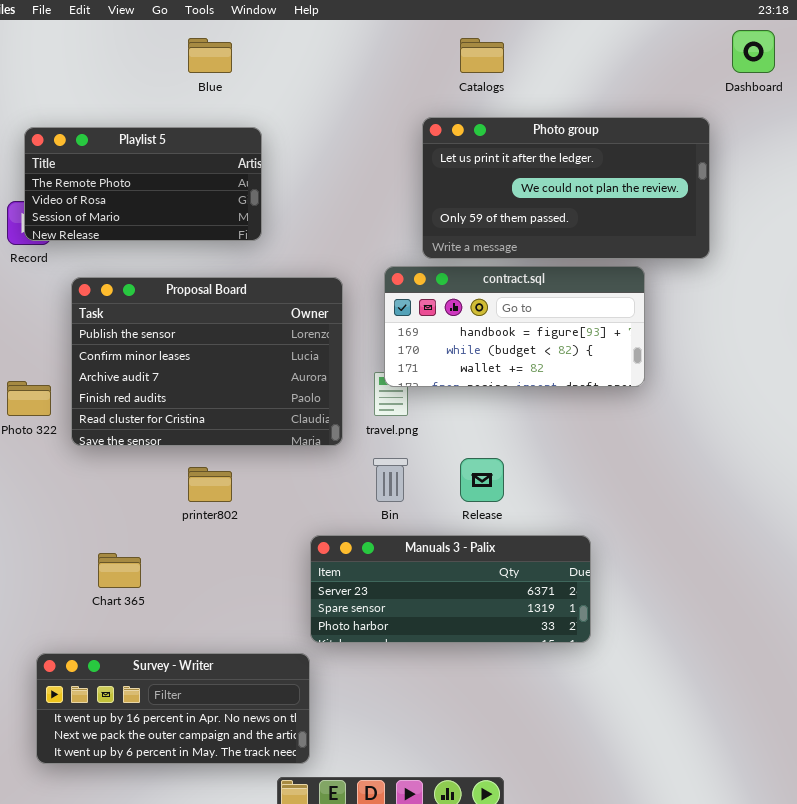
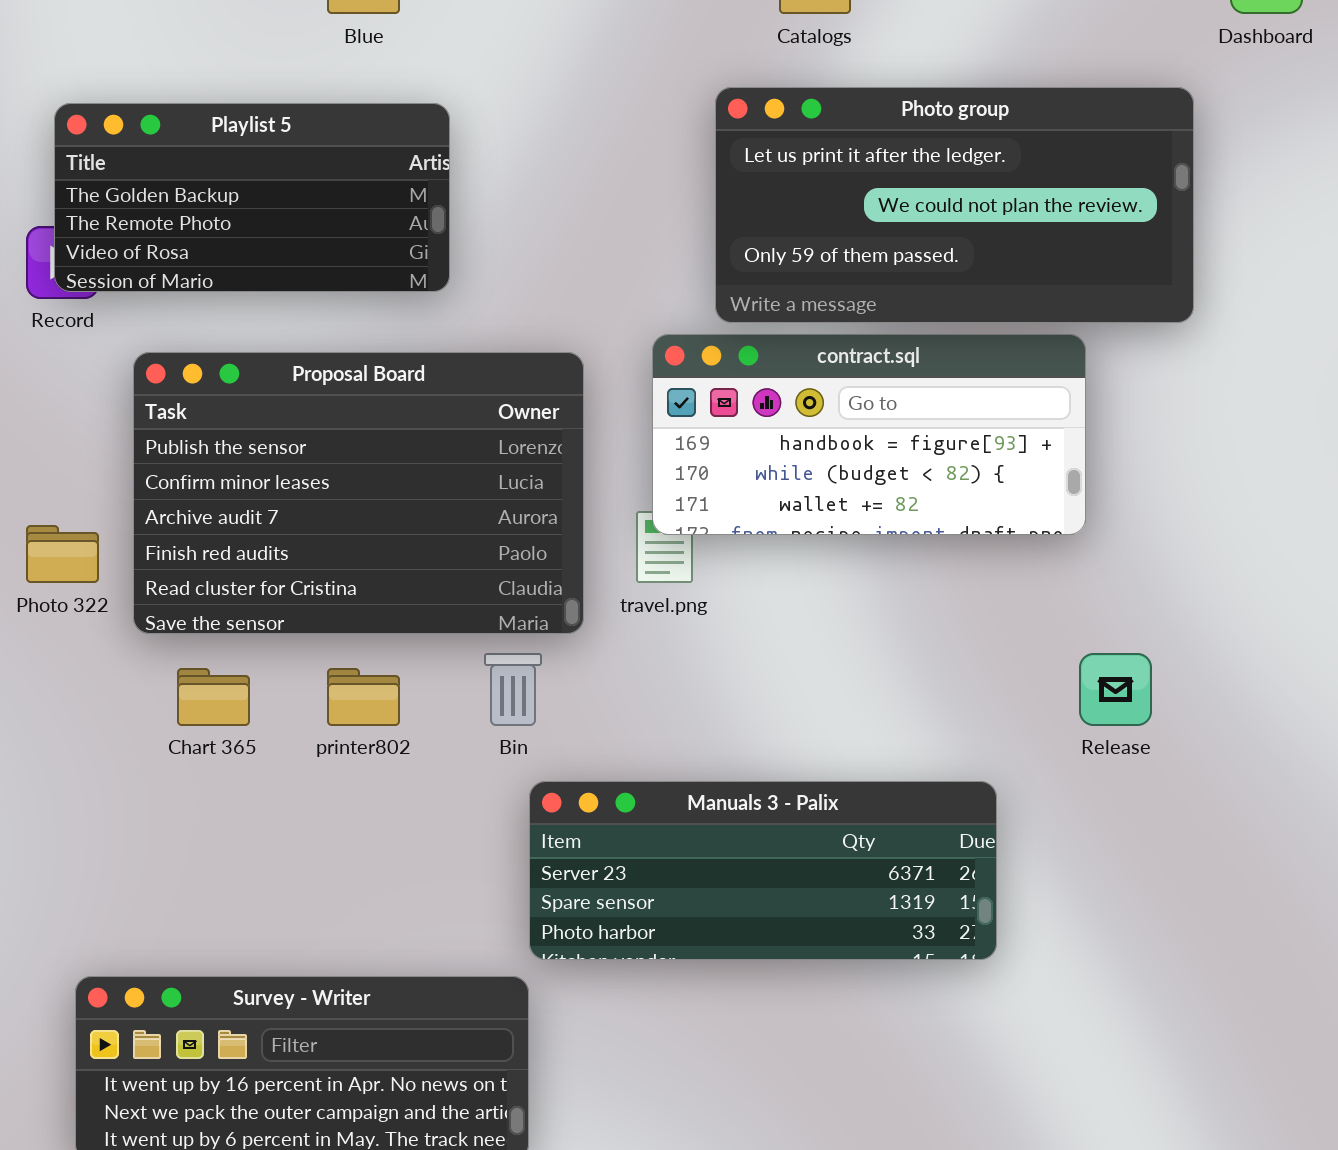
Playlist 5: [24,127,262,241] -> [54,103,450,292], scrolled up 1 row
Bin: [373,458,408,502] -> [484,653,542,726], moved
Release: [460,458,504,502] -> [1079,653,1152,726], moved
Chart 365: [98,553,141,588] -> [177,668,250,726], moved

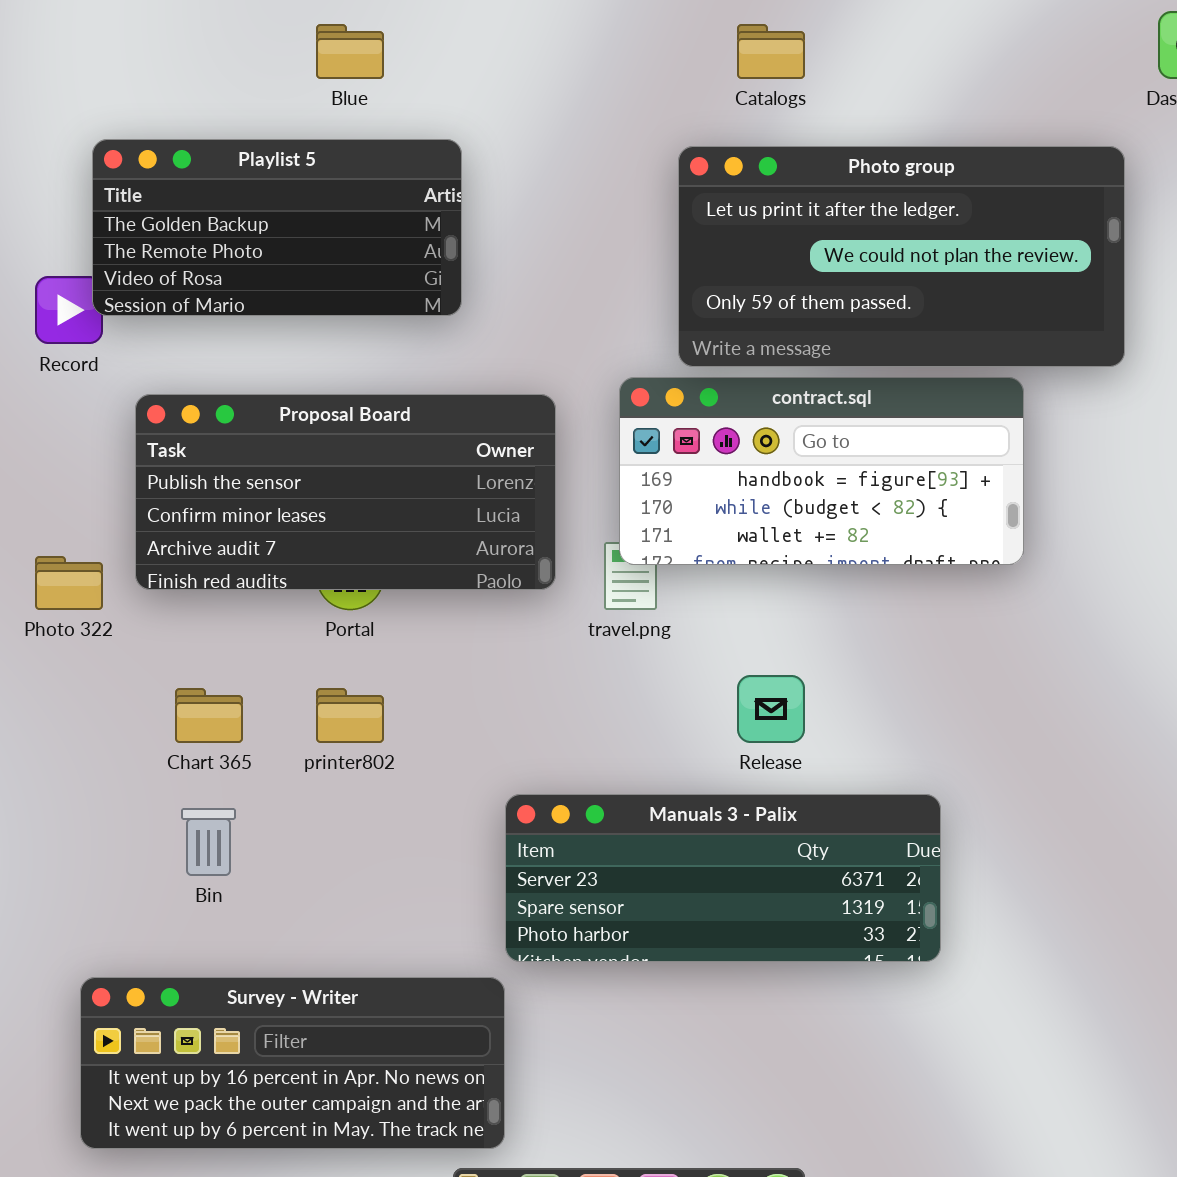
Playlist 5: [54,103,450,292] -> [92,139,462,316], moved
Proposal Board: [133,352,584,634] -> [135,394,556,590], resized
Bin: [484,653,542,726] -> [181,808,236,876], moved
Release: [1079,653,1152,726] -> [737,675,805,743], moved

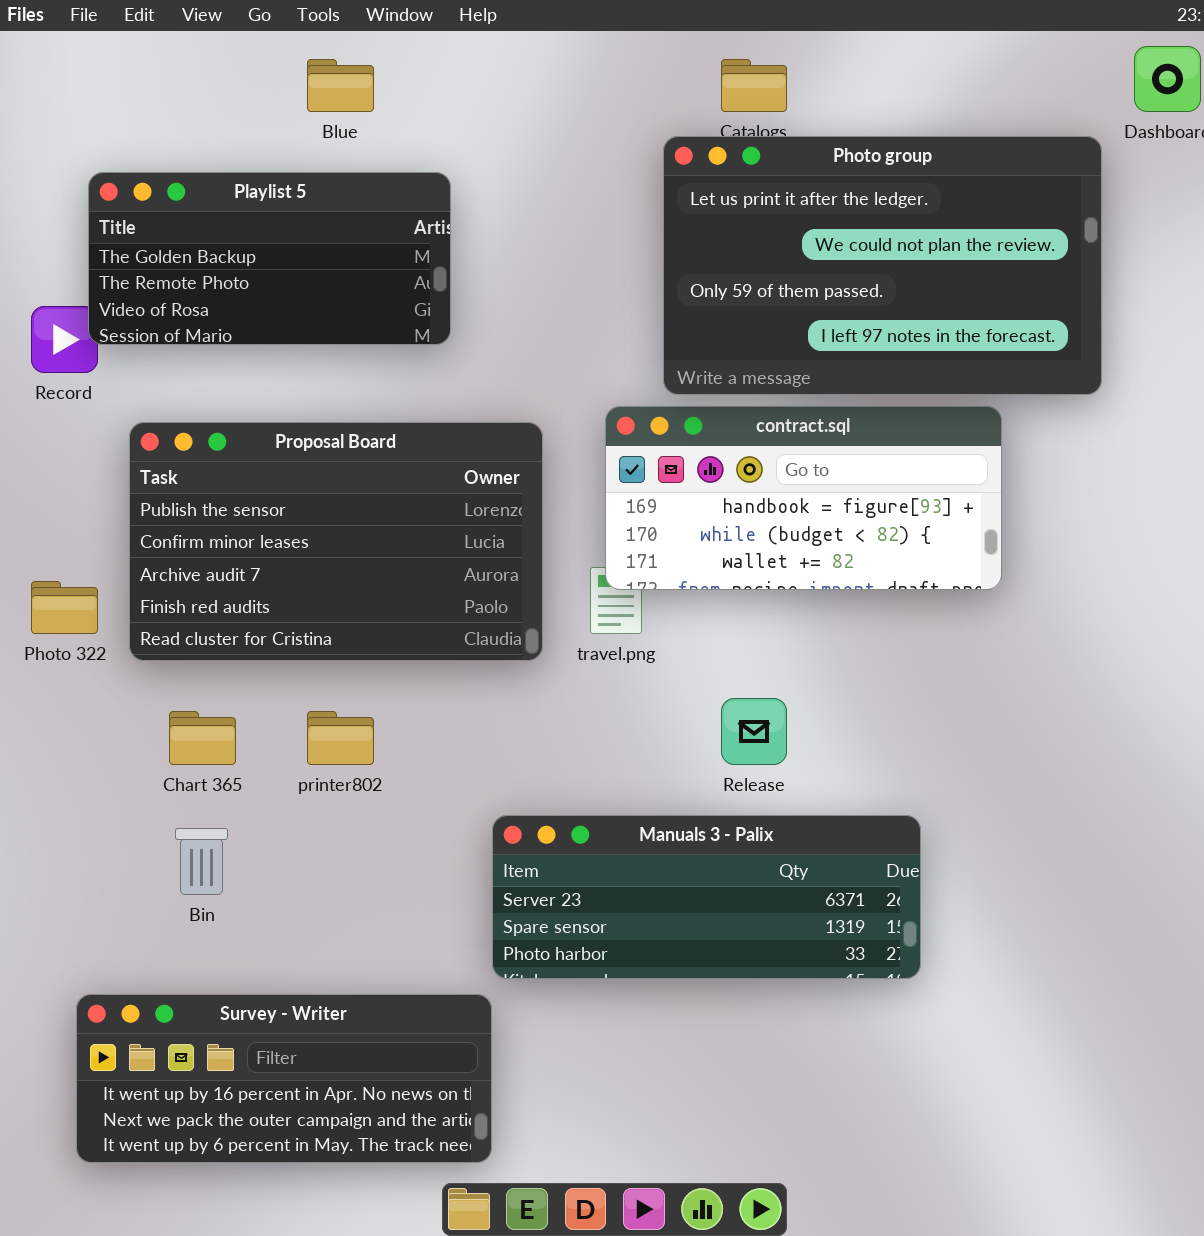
Photo group: [678,146,1125,367] -> [663,136,1102,395], resized
Proposal Board: [135,394,556,590] -> [129,422,543,661], resized

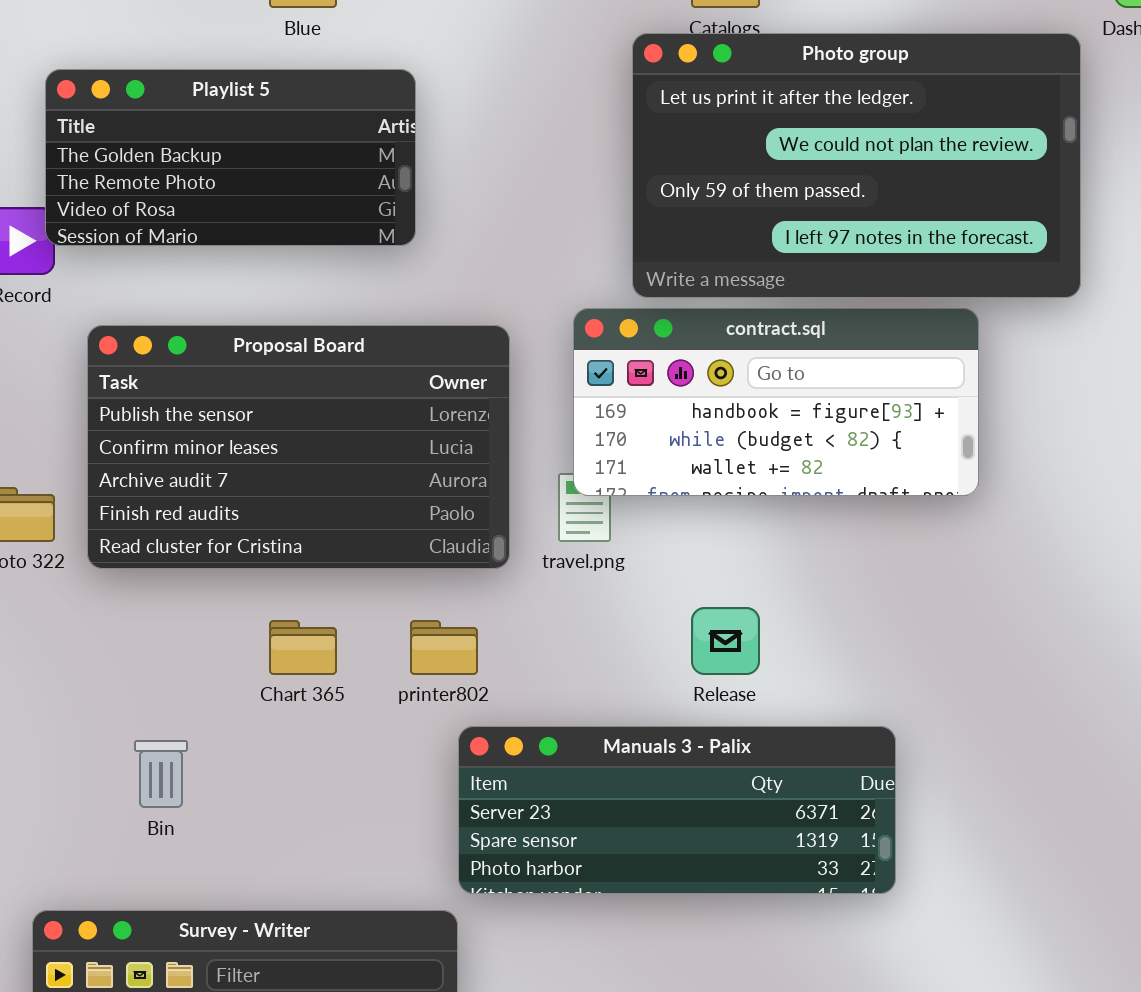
Chart 365: [169,711,236,765] -> [269,620,337,675], moved
printer802: [307,711,374,765] -> [410,620,478,675], moved

